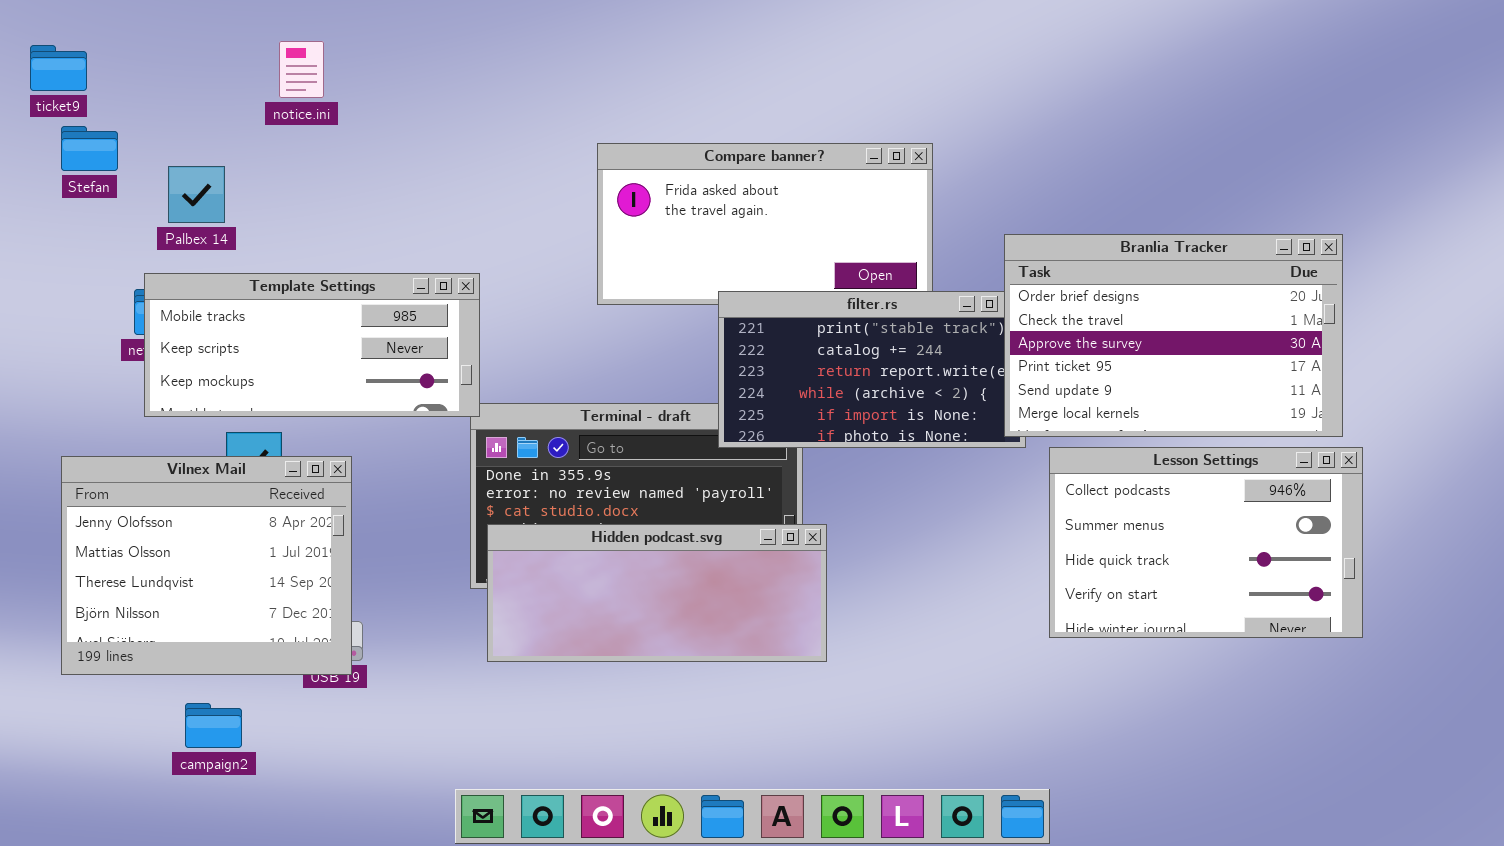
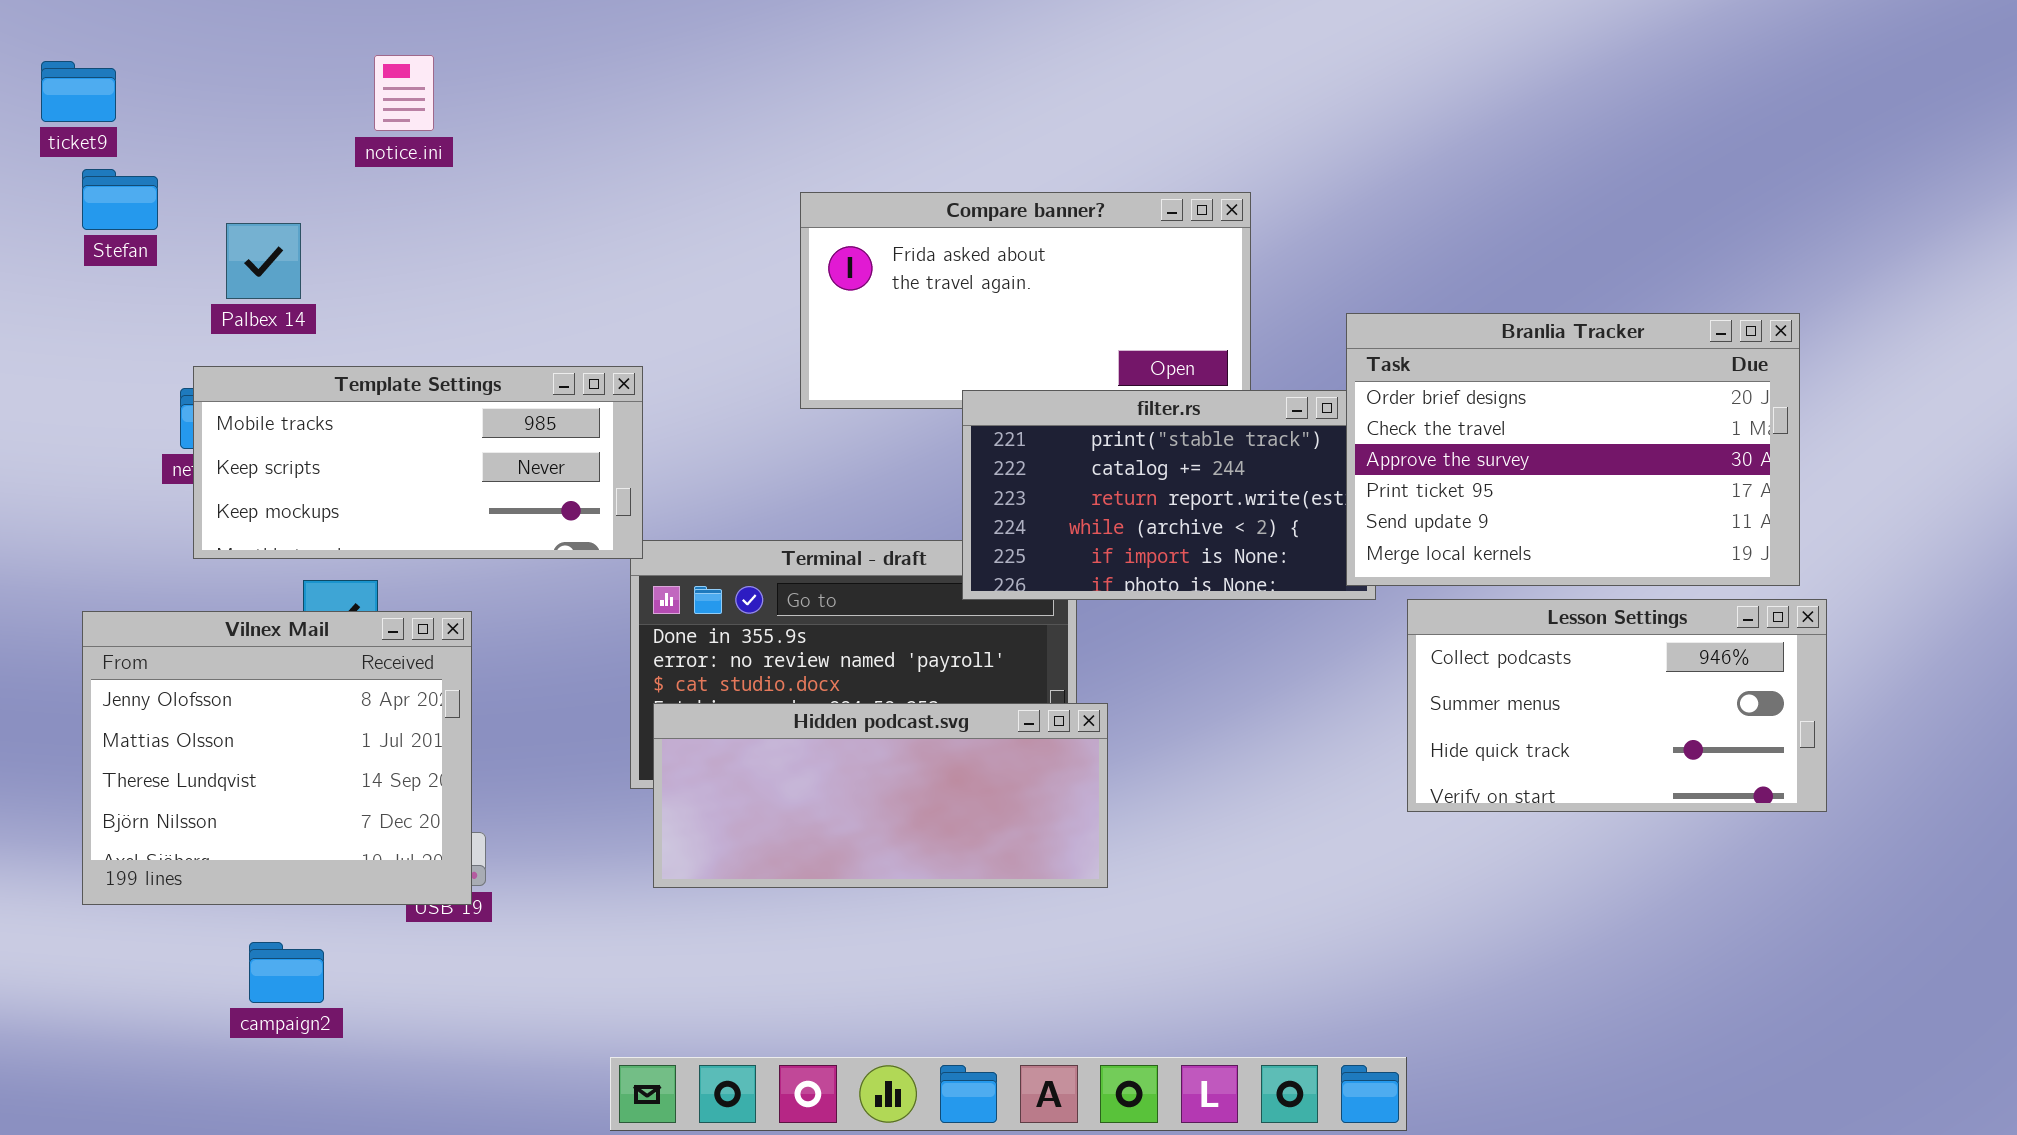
Lesson Settings: [1049,447,1363,638] -> [1407,599,1827,812], resized

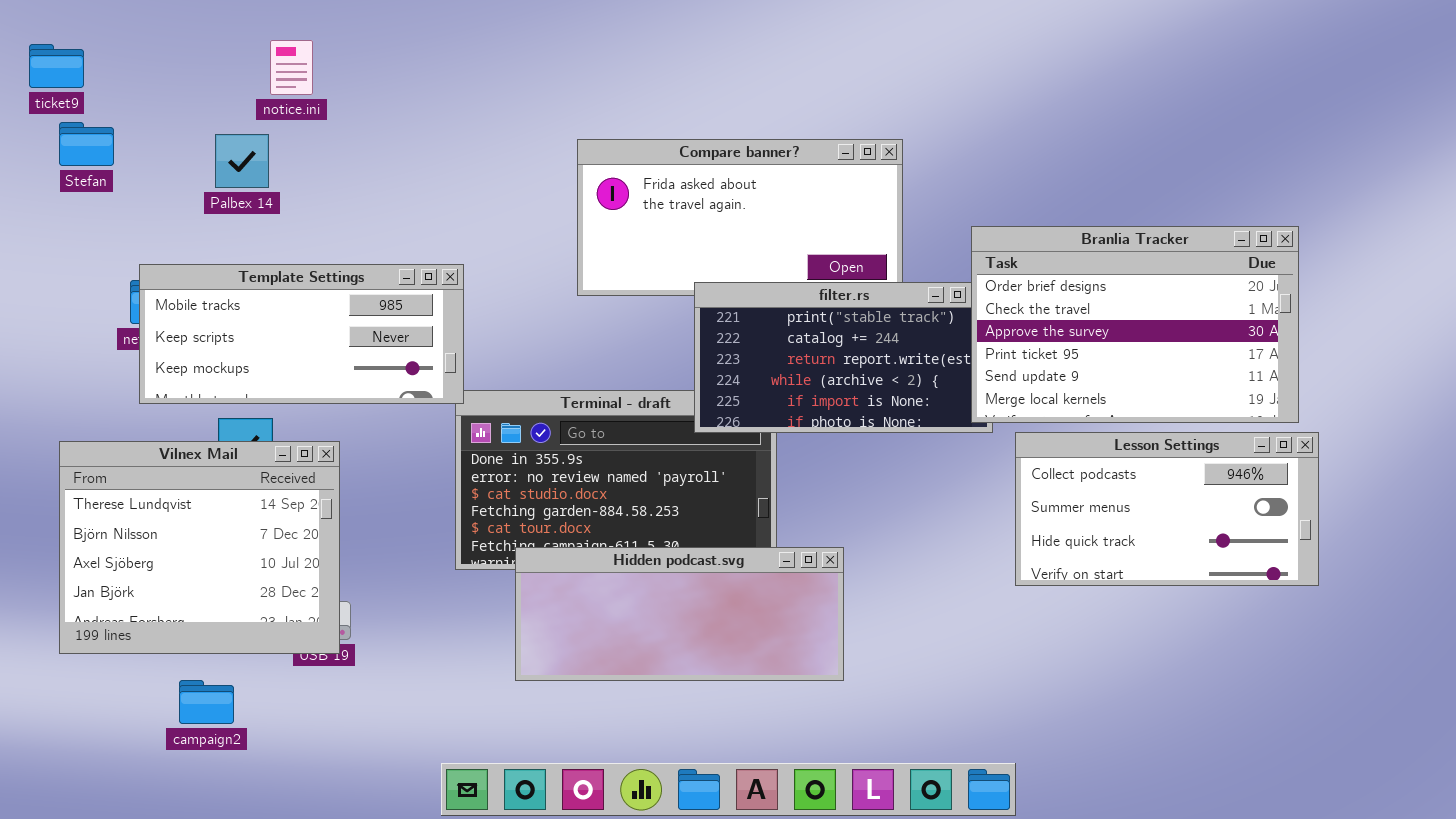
Palbex 14: [226,223,301,299] -> [215,134,269,188], moved
Vilnex Mail: [82,611,472,905] -> [59,441,340,654], scrolled down 2 rows
Hidden podcast.svg: [653,703,1108,888] -> [515,547,844,681], moved

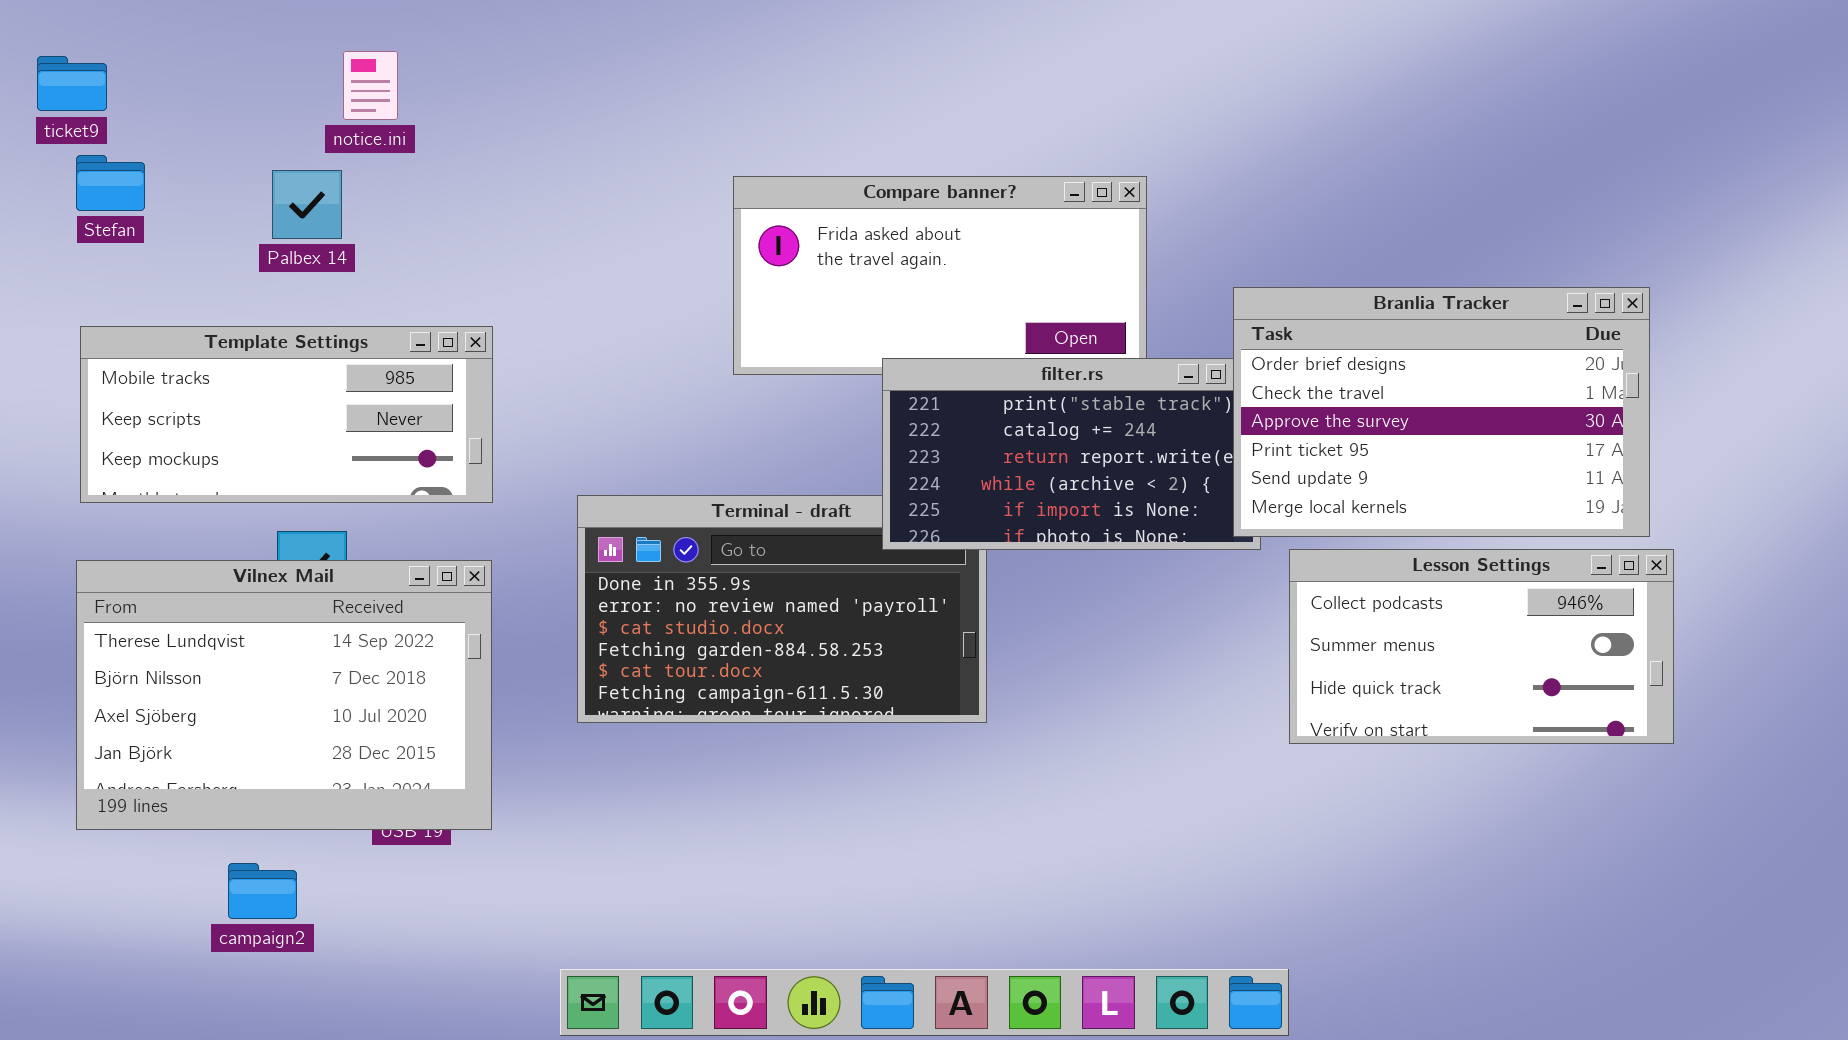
Template Settings: [139,264,464,404] -> [80,326,493,503], moved
Vilnex Mail: [59,441,340,654] -> [76,560,492,830], resized
Hidden podcast.svg: [515,547,844,681] -> none, closed

